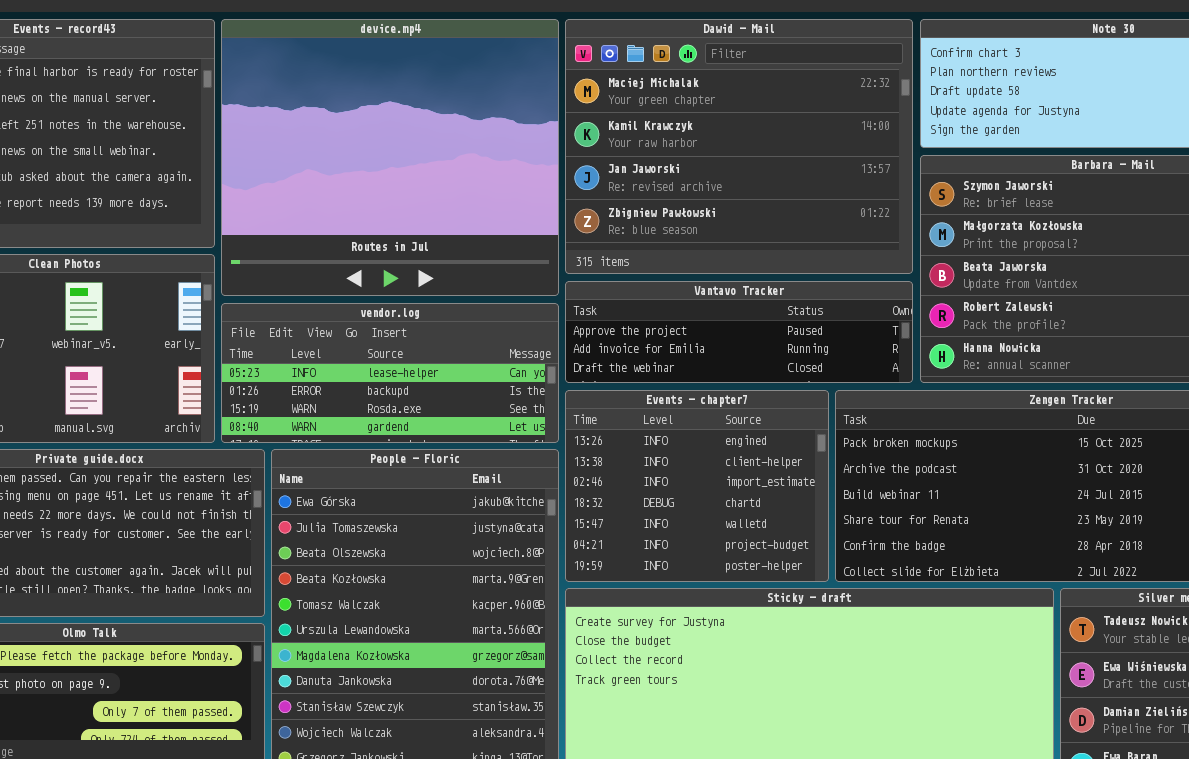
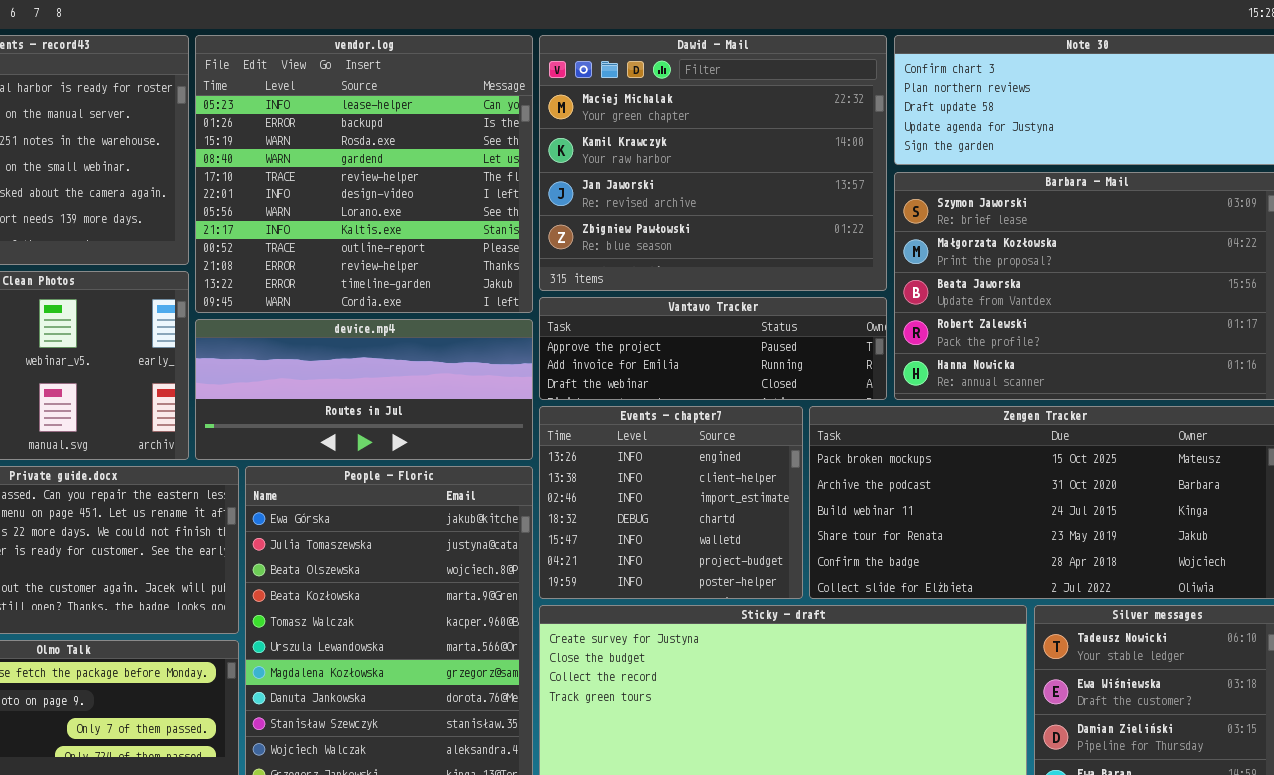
device.mp4: [221,19,559,296] -> [195,319,533,460], moved, resized
vendor.log: [221,303,559,443] -> [195,35,533,313], moved, resized

